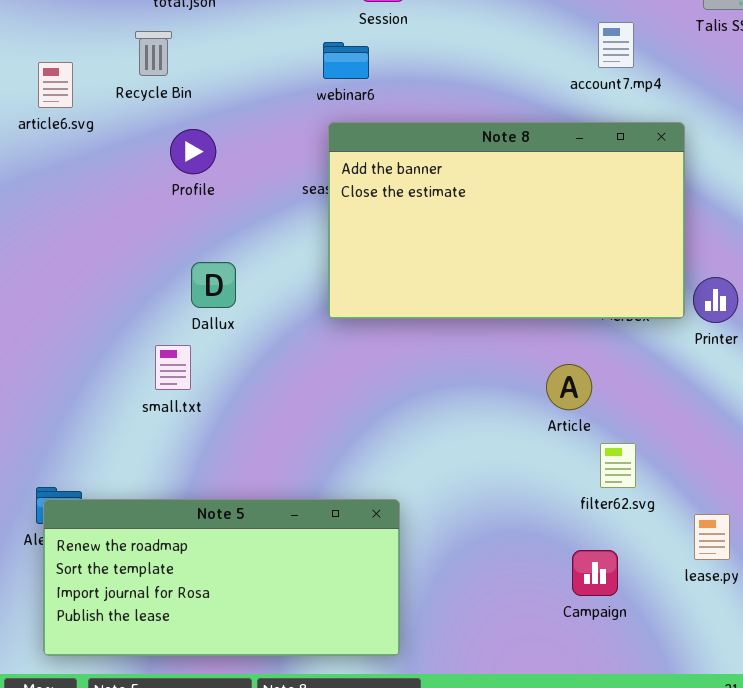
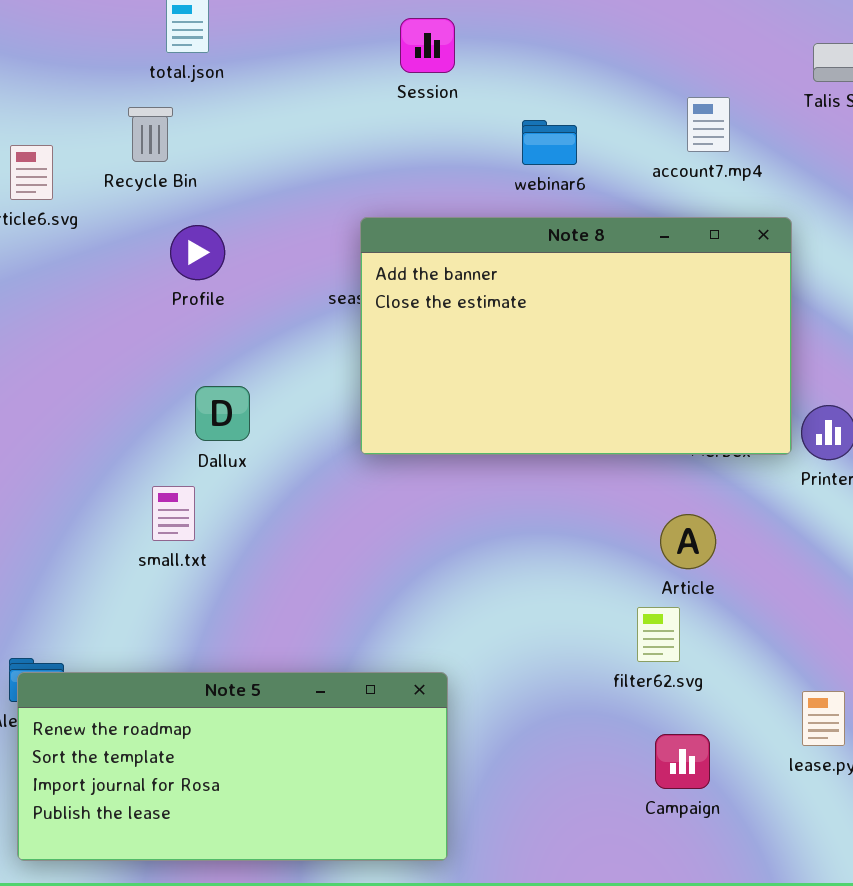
webinar6: [323,42,369,79] -> [522,120,577,165], moved
Article: [546,364,592,410] -> [660,514,716,569], moved
filter62.svg: [600,443,636,488] -> [637,607,680,662], moved

